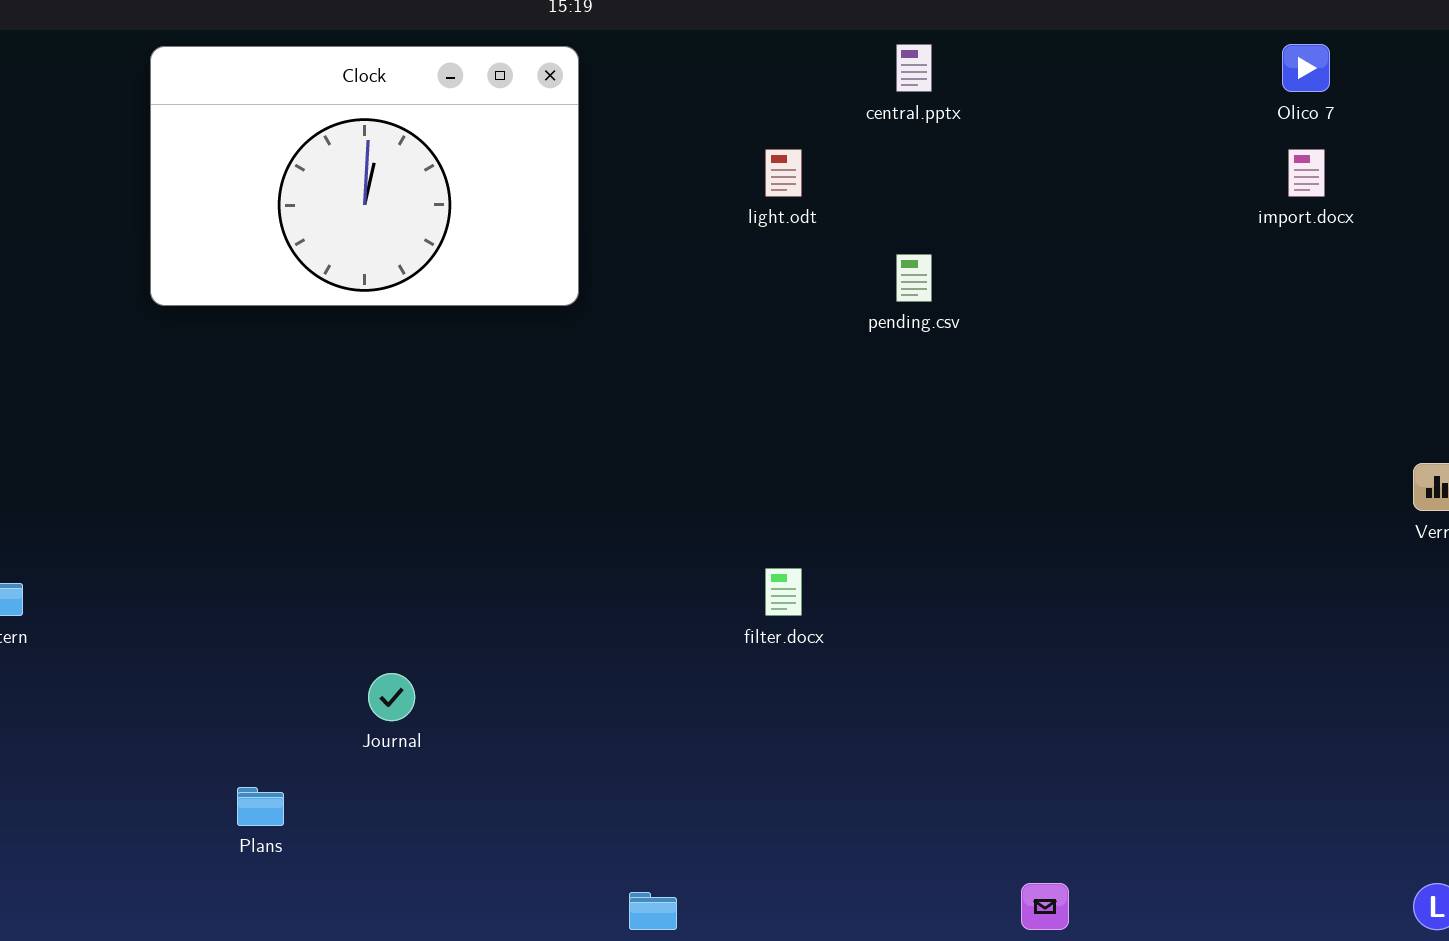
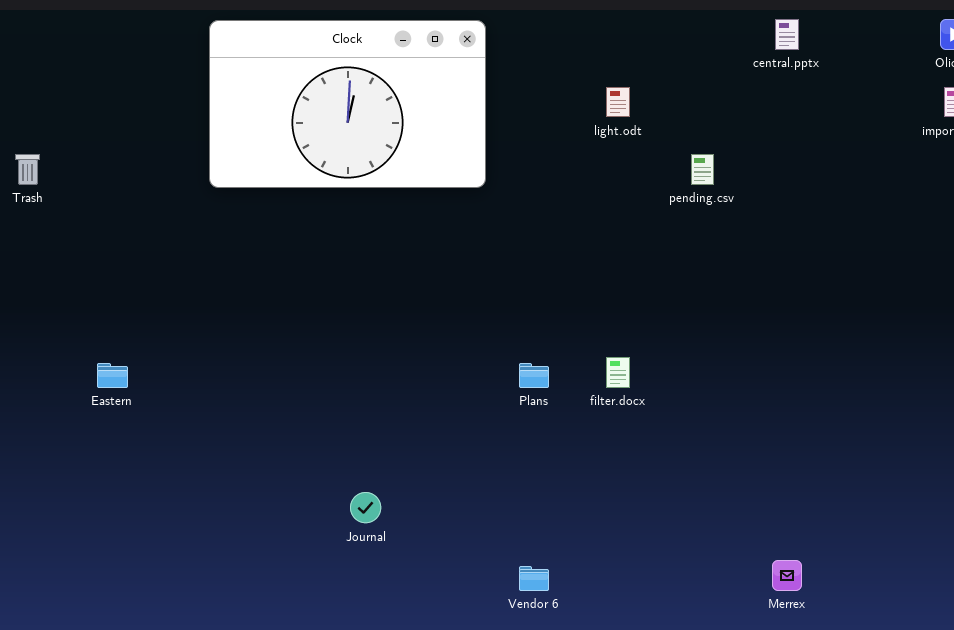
central.pptx: [896,44,932,92] -> [775,19,799,50], moved
Journal: [368,673,415,721] -> [350,492,381,523], moved
Plans: [237,787,284,826] -> [519,363,549,388], moved

